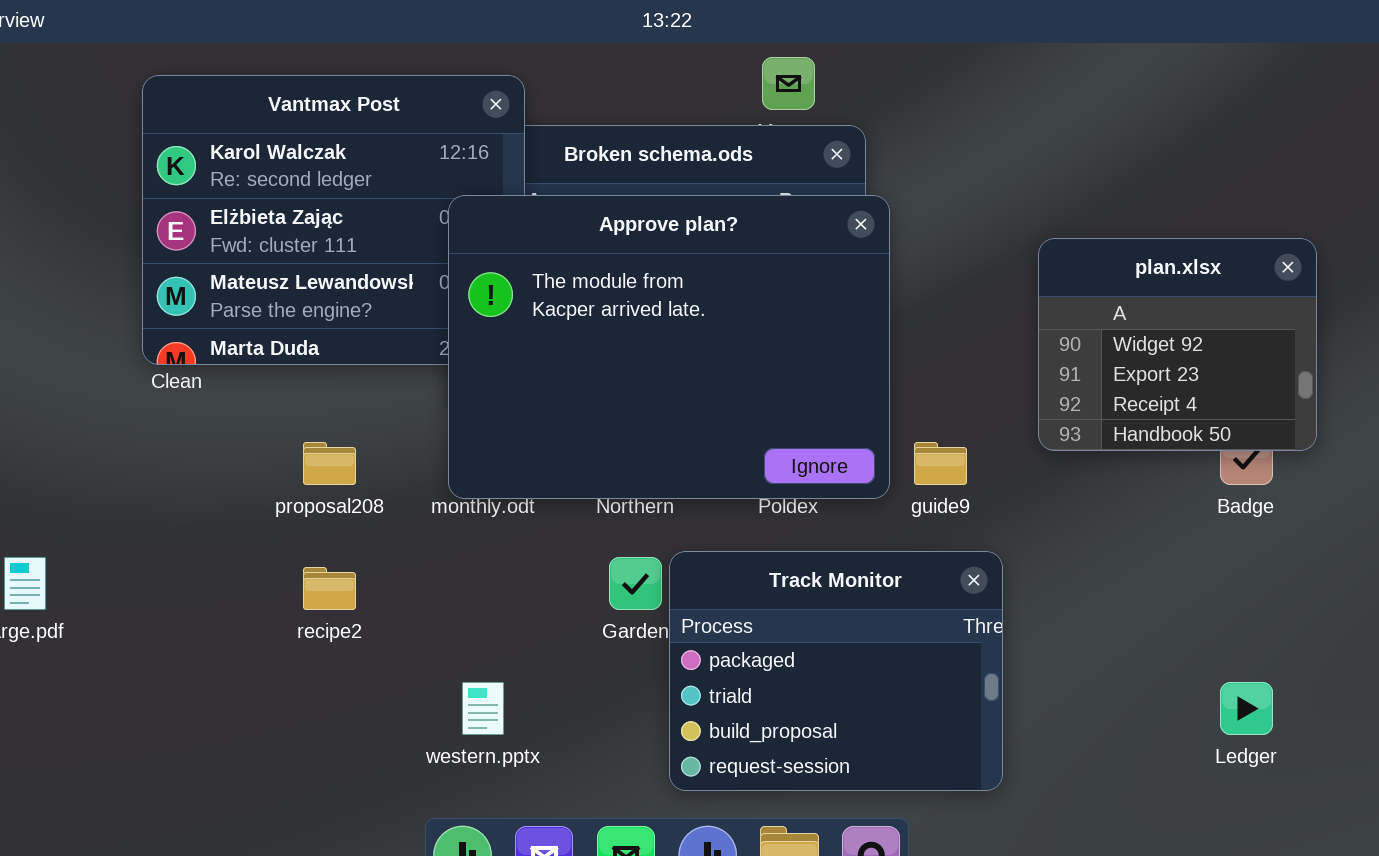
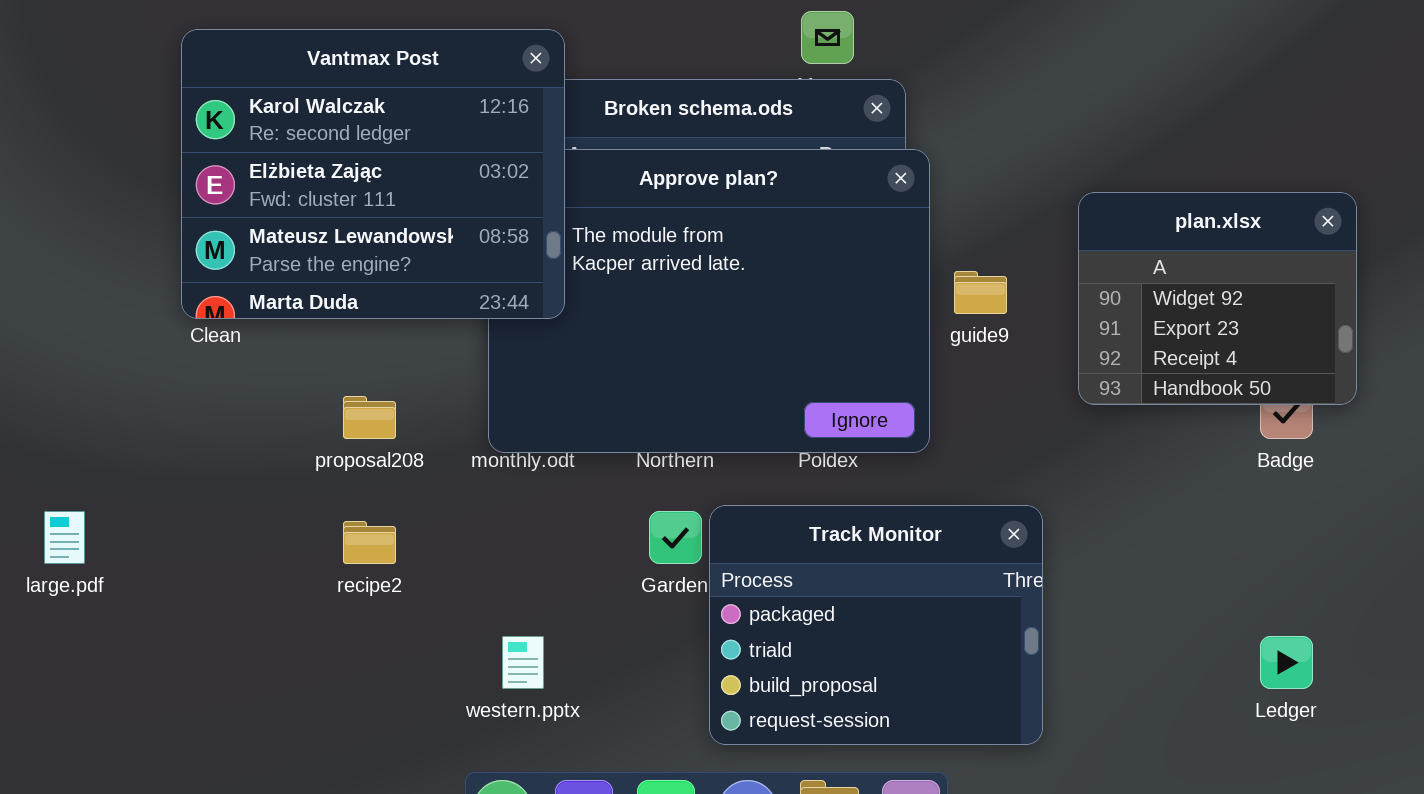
Vantmax Post: [142,75,525,365] -> [181,29,565,319], raised
guide9: [914,442,967,485] -> [954,271,1007,314], moved

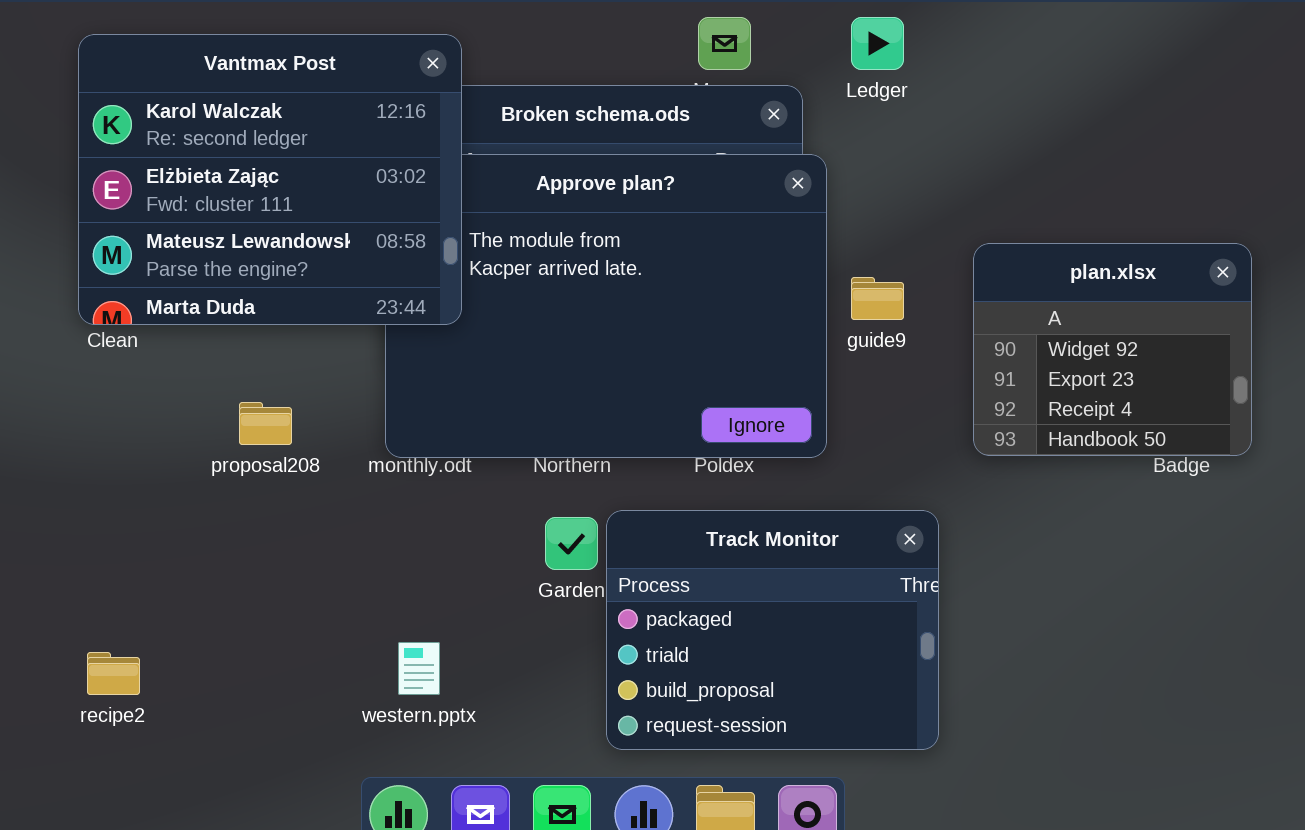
plan.xlsx: [1078,192,1357,405] -> [973,243,1252,456], moved
recipe2: [343,521,396,564] -> [87,652,140,695], moved
Ledger: [1260,636,1313,689] -> [851,17,904,70], moved

